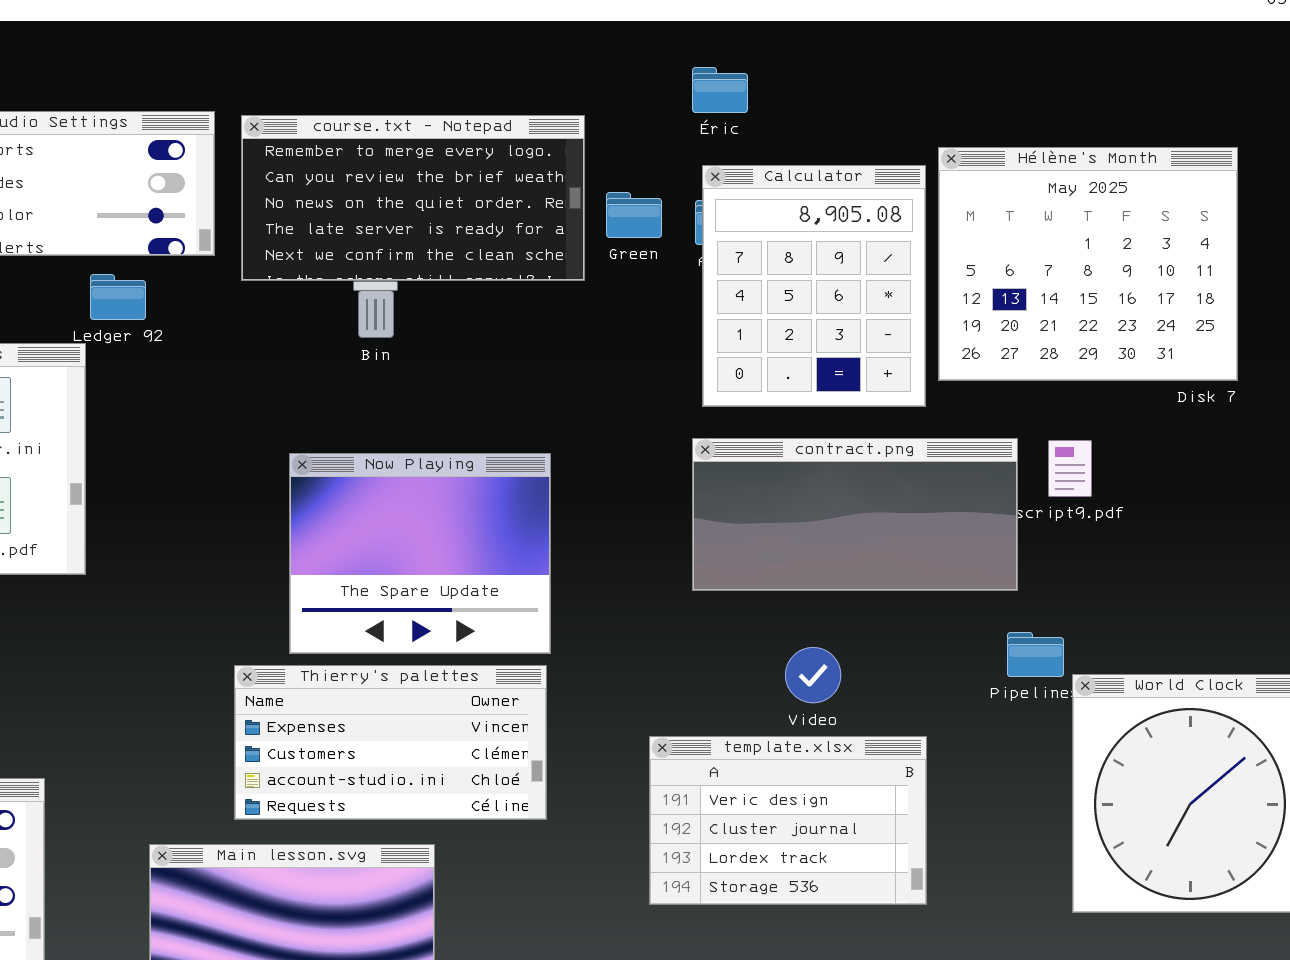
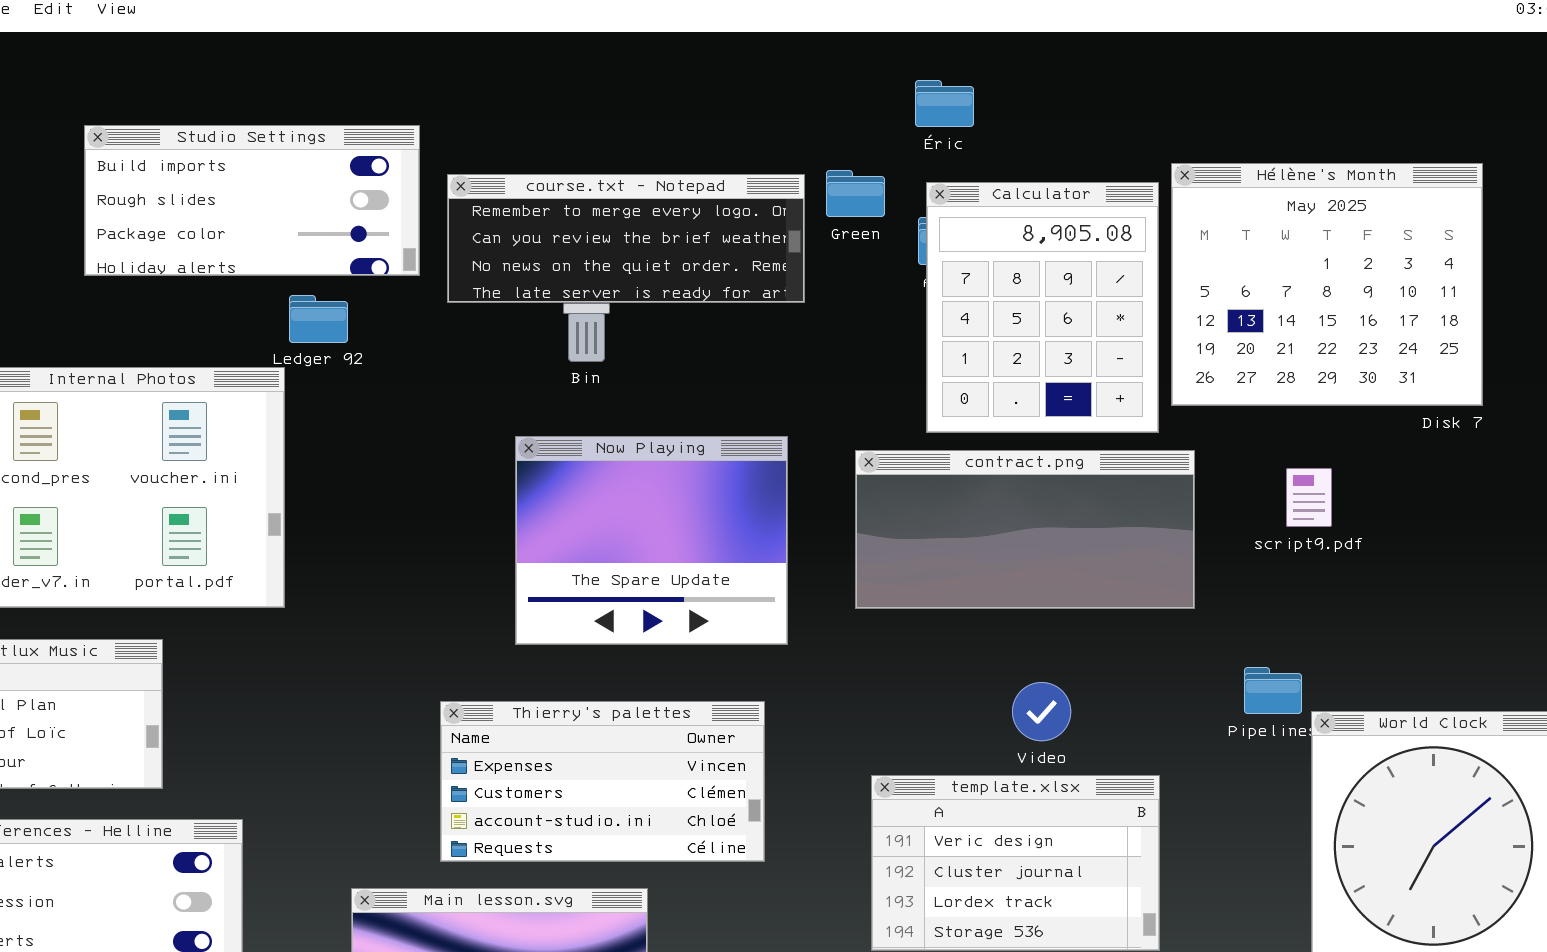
course.txt - Notepad: [241,115,585,281] -> [447,174,805,303], resized
Green: [606,192,662,238] -> [826,170,885,217], moved
contract.png: [692,438,1018,591] -> [855,450,1195,609], moved
Now Playing: [289,453,551,654] -> [515,436,788,645], moved

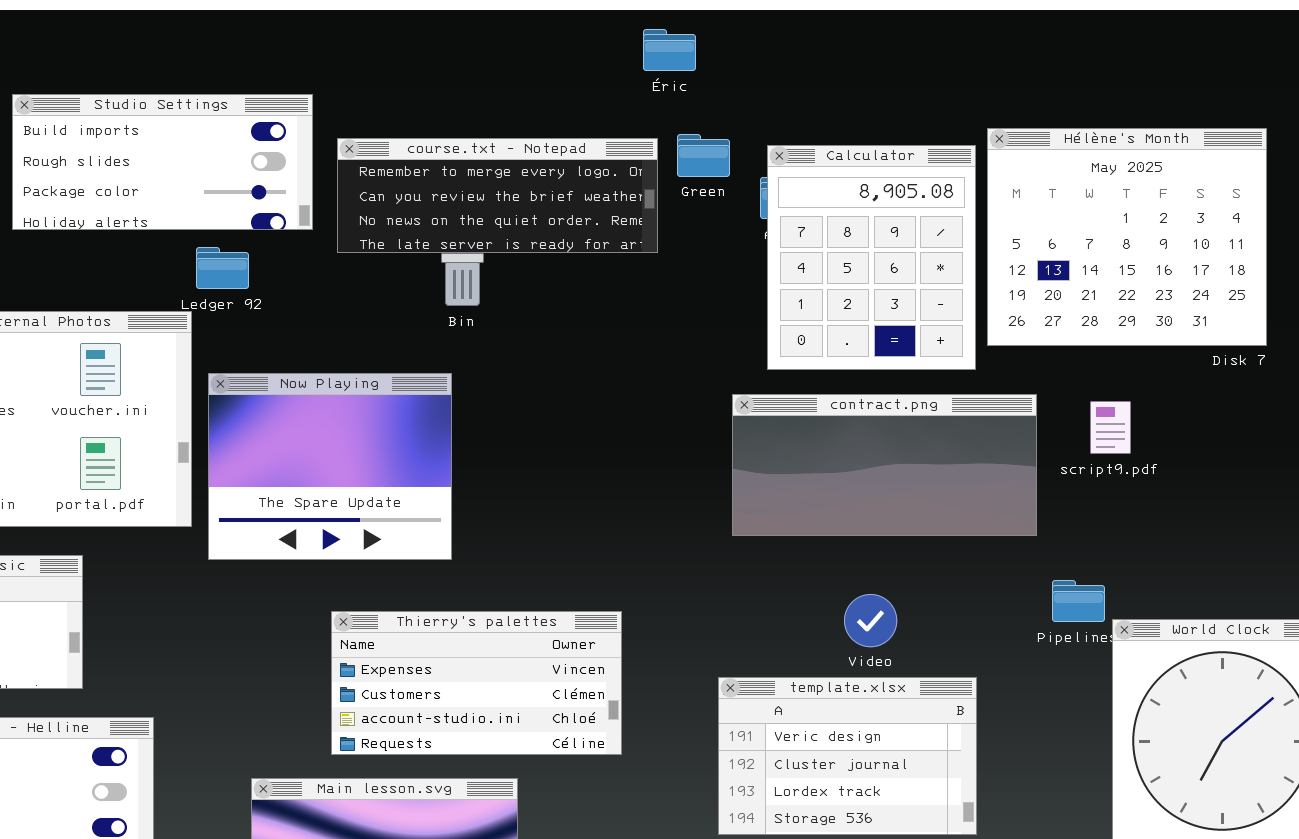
Éric: [915,80,974,127] -> [643,29,696,71], moved
Now Playing: [515,436,788,645] -> [208,373,452,560], moved
contract.png: [855,450,1195,609] -> [732,394,1037,536], moved

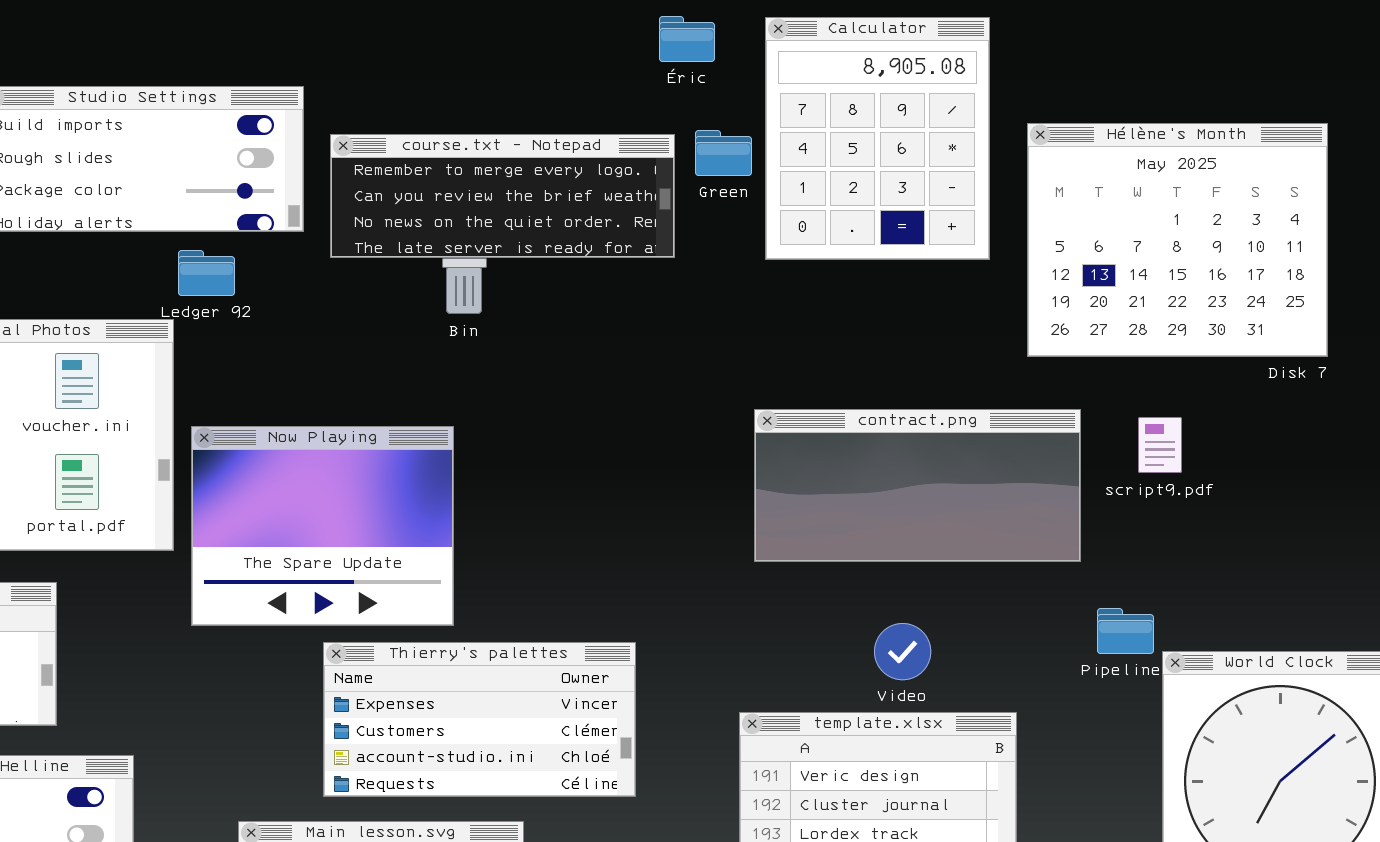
Calculator: [767,145,976,370] -> [765,17,990,260], moved
Now Playing: [208,373,452,560] -> [191,426,454,626], moved

